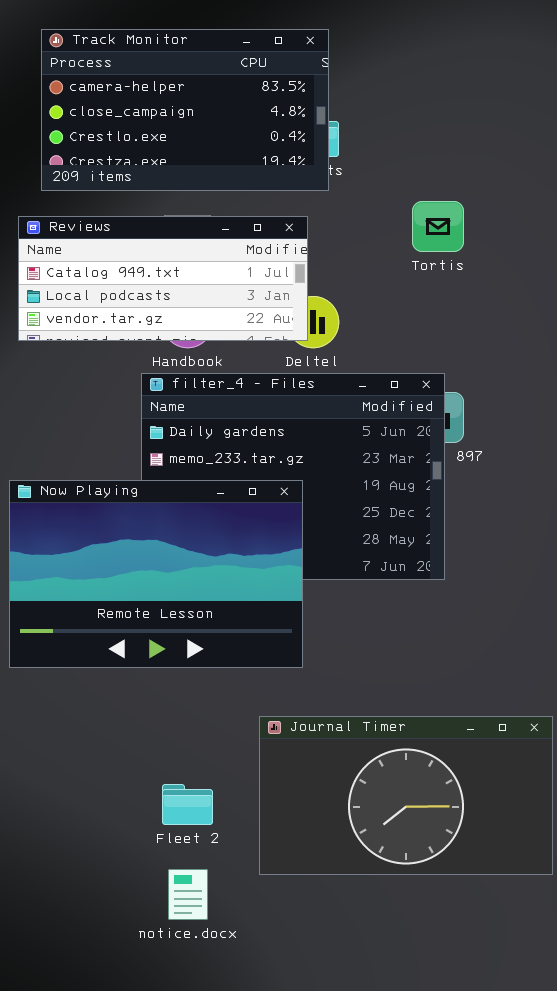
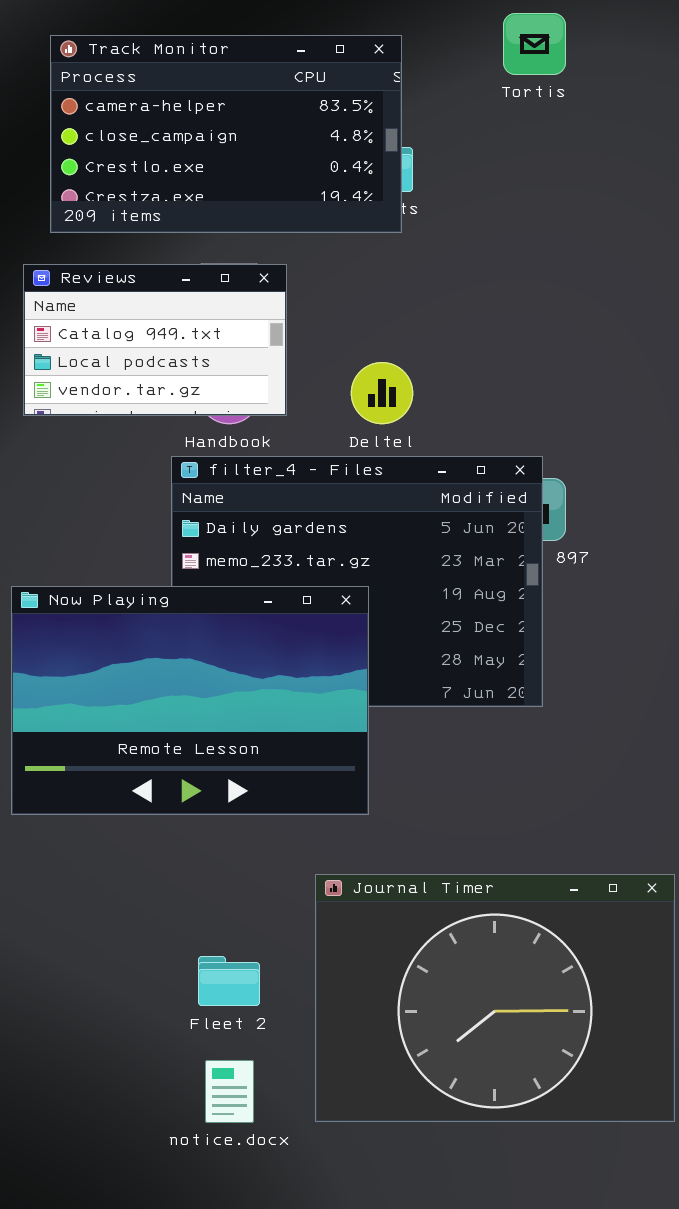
Tortis: [412,201,464,252] -> [503,13,566,75], moved
Reviews: [18,216,308,341] -> [23,264,287,416], resized
Journal Timer: [259,716,553,875] -> [315,874,675,1122], resized

